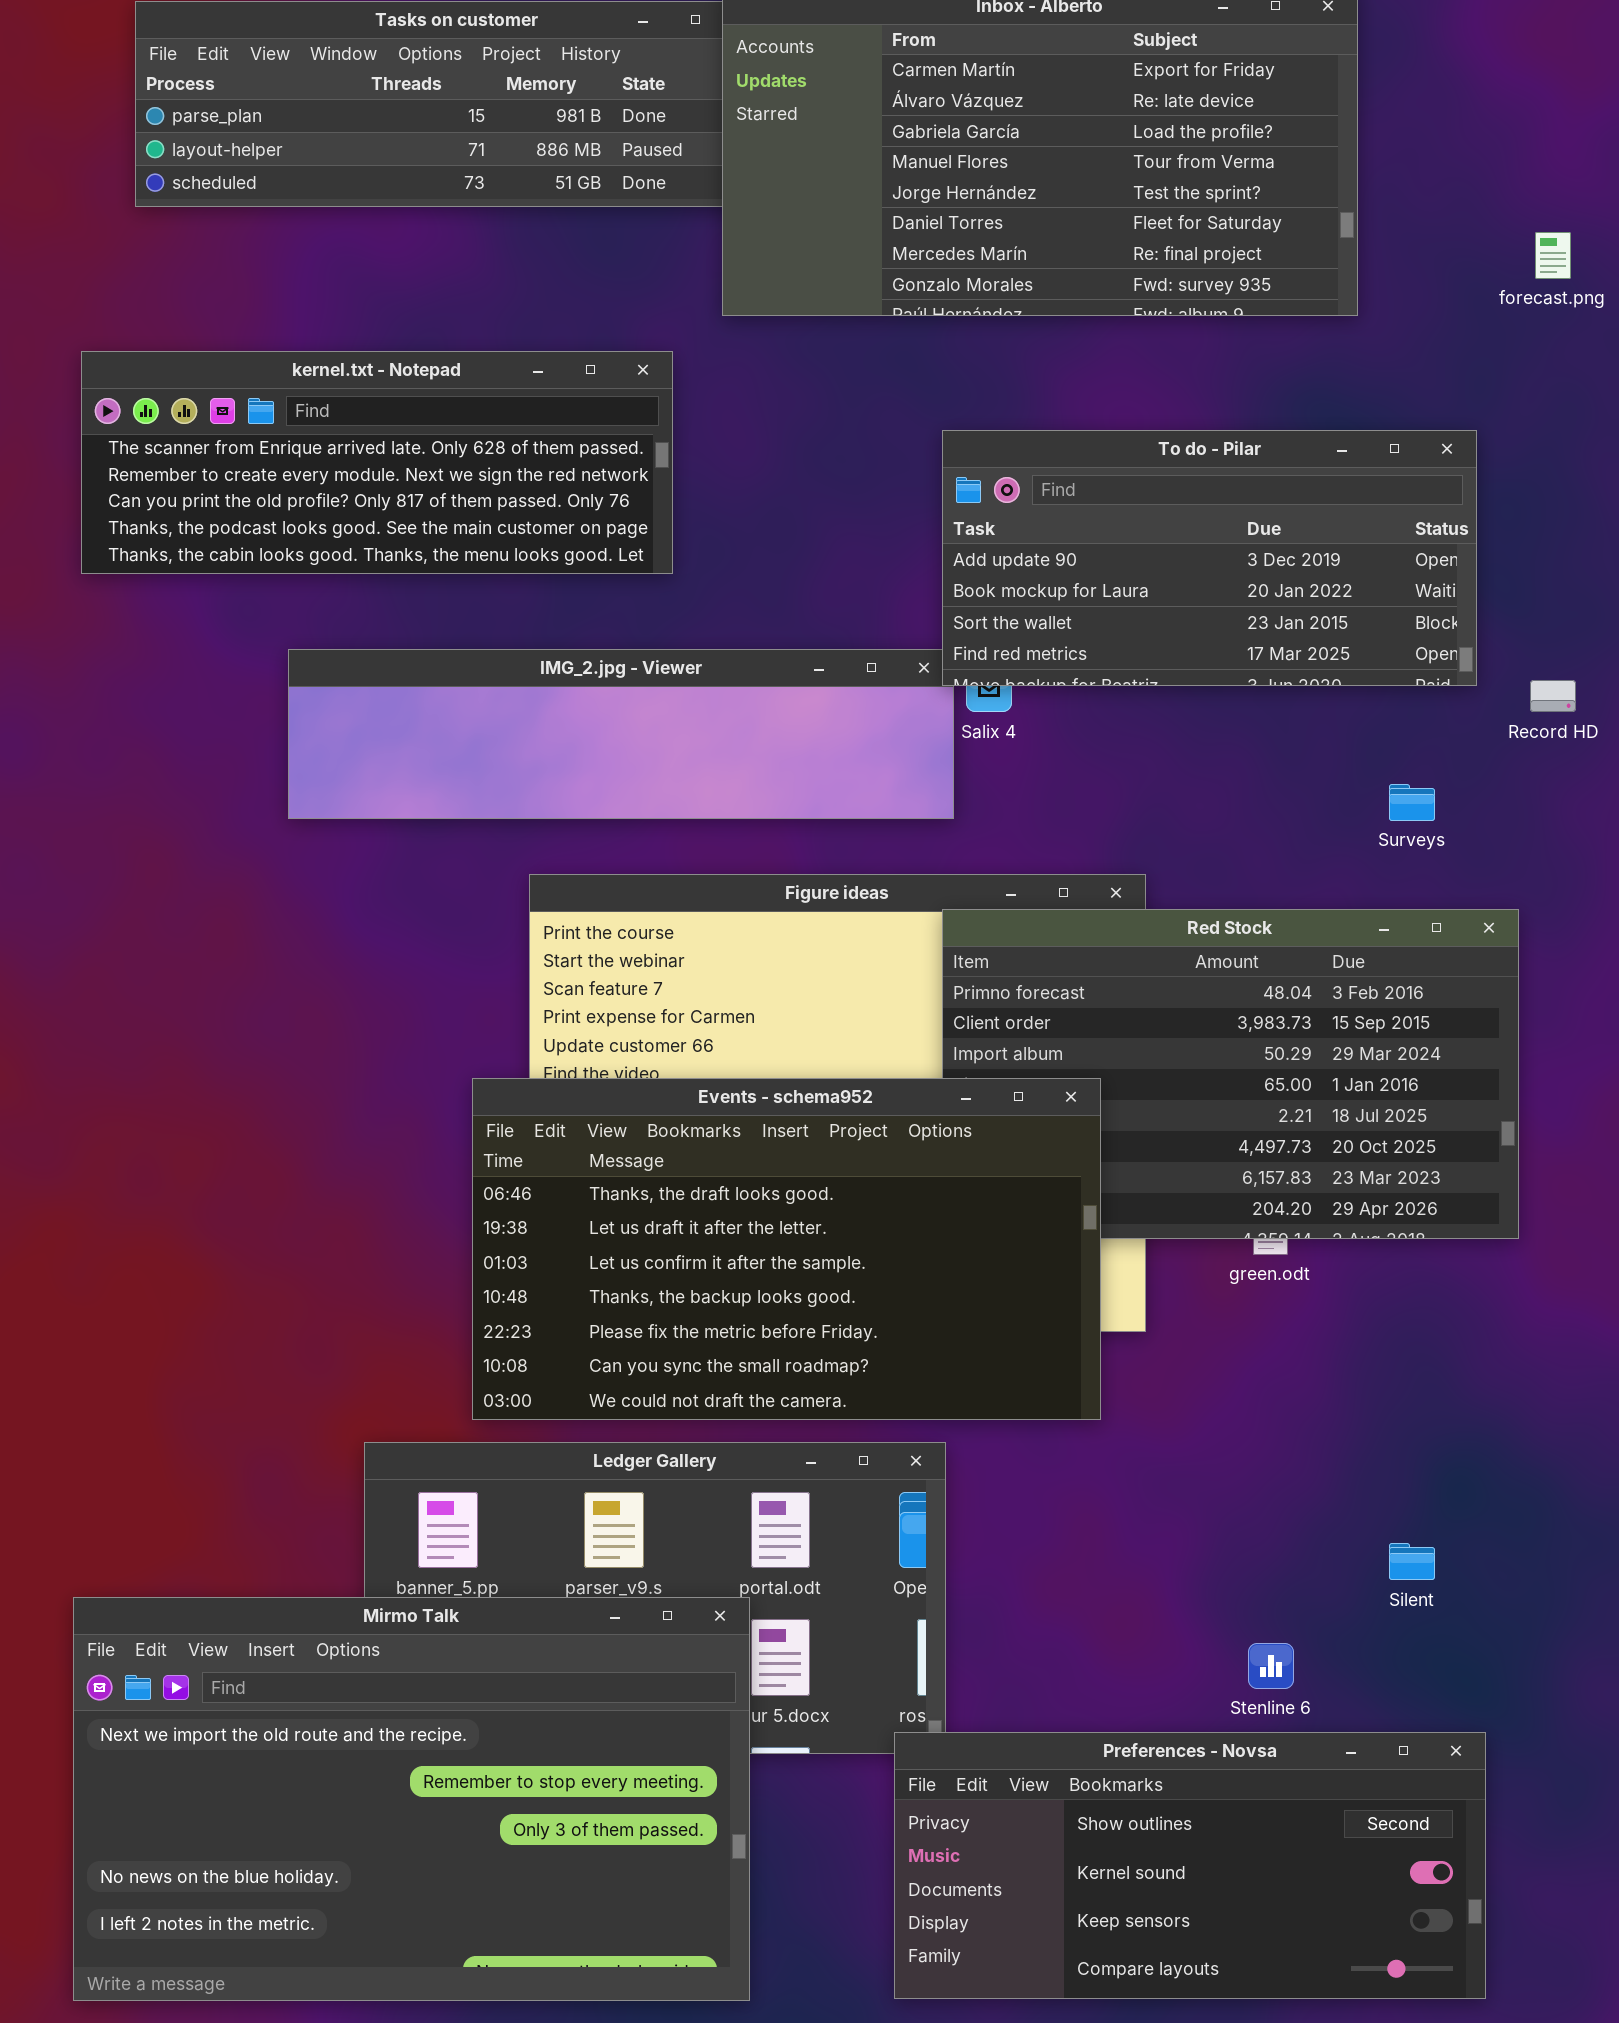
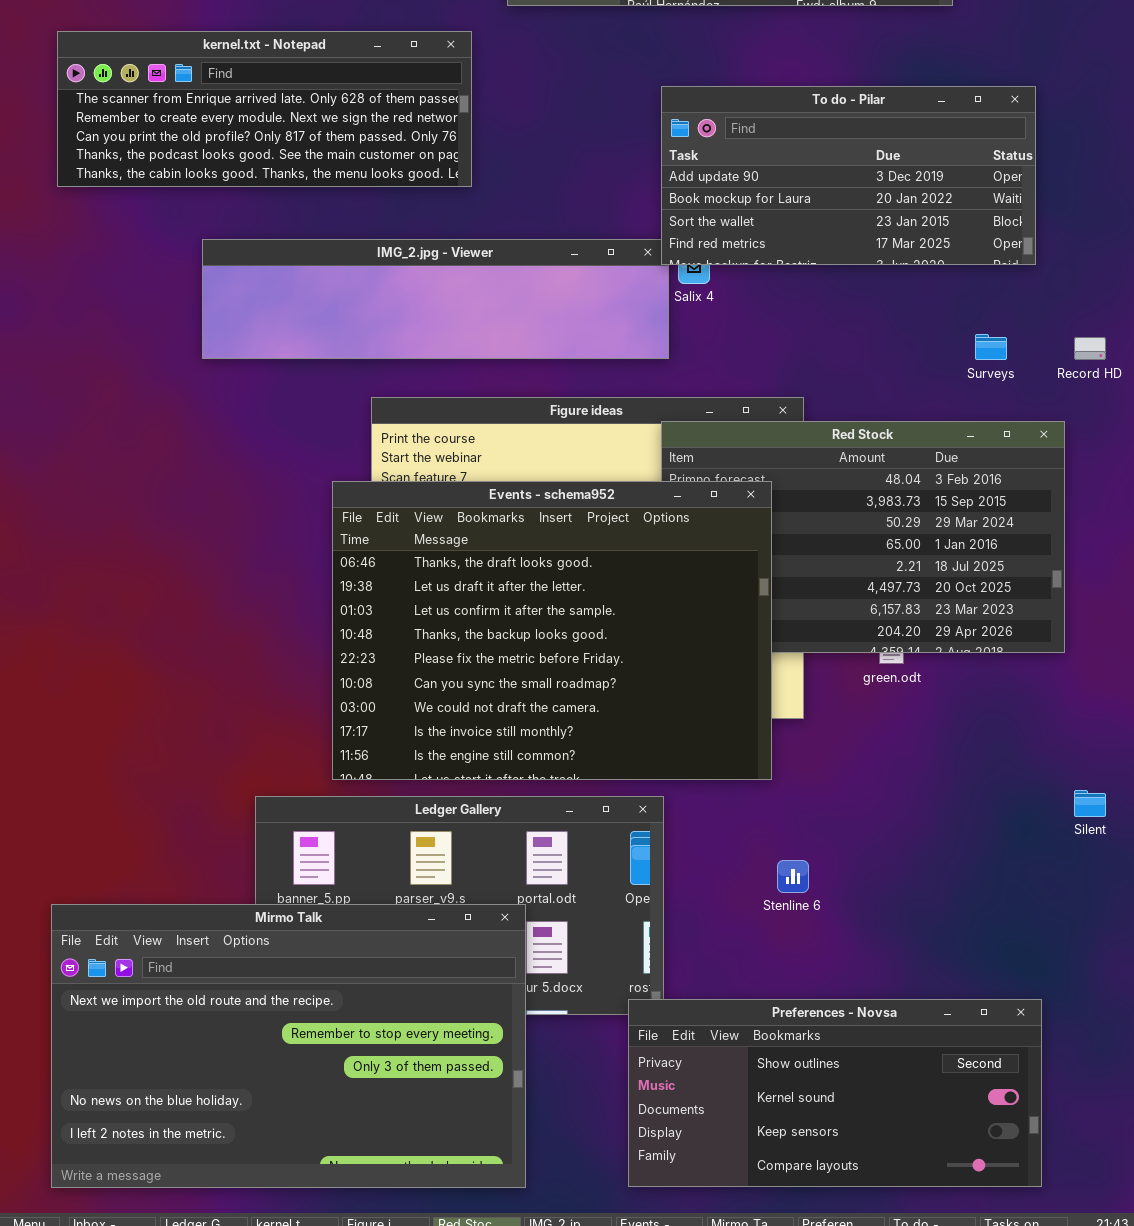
Record HD: [1530,680,1576,712] -> [1074,337,1106,360], moved
Events - schema952: [472,1078,1101,1420] -> [332,481,772,780], resized
Silent: [1389,1543,1435,1580] -> [1074,790,1106,817], moved
Stenline 6: [1248,1643,1294,1689] -> [777,860,809,893], moved

